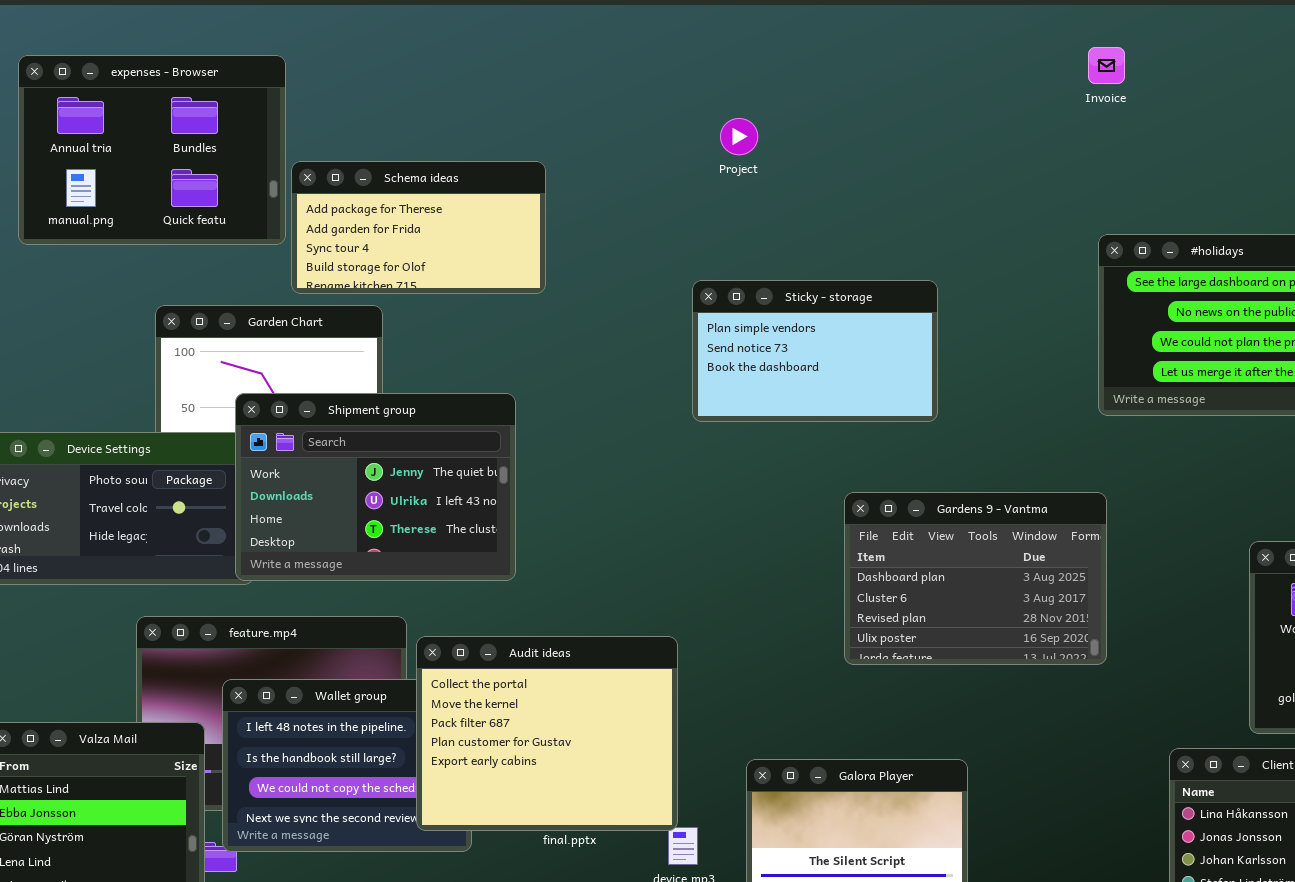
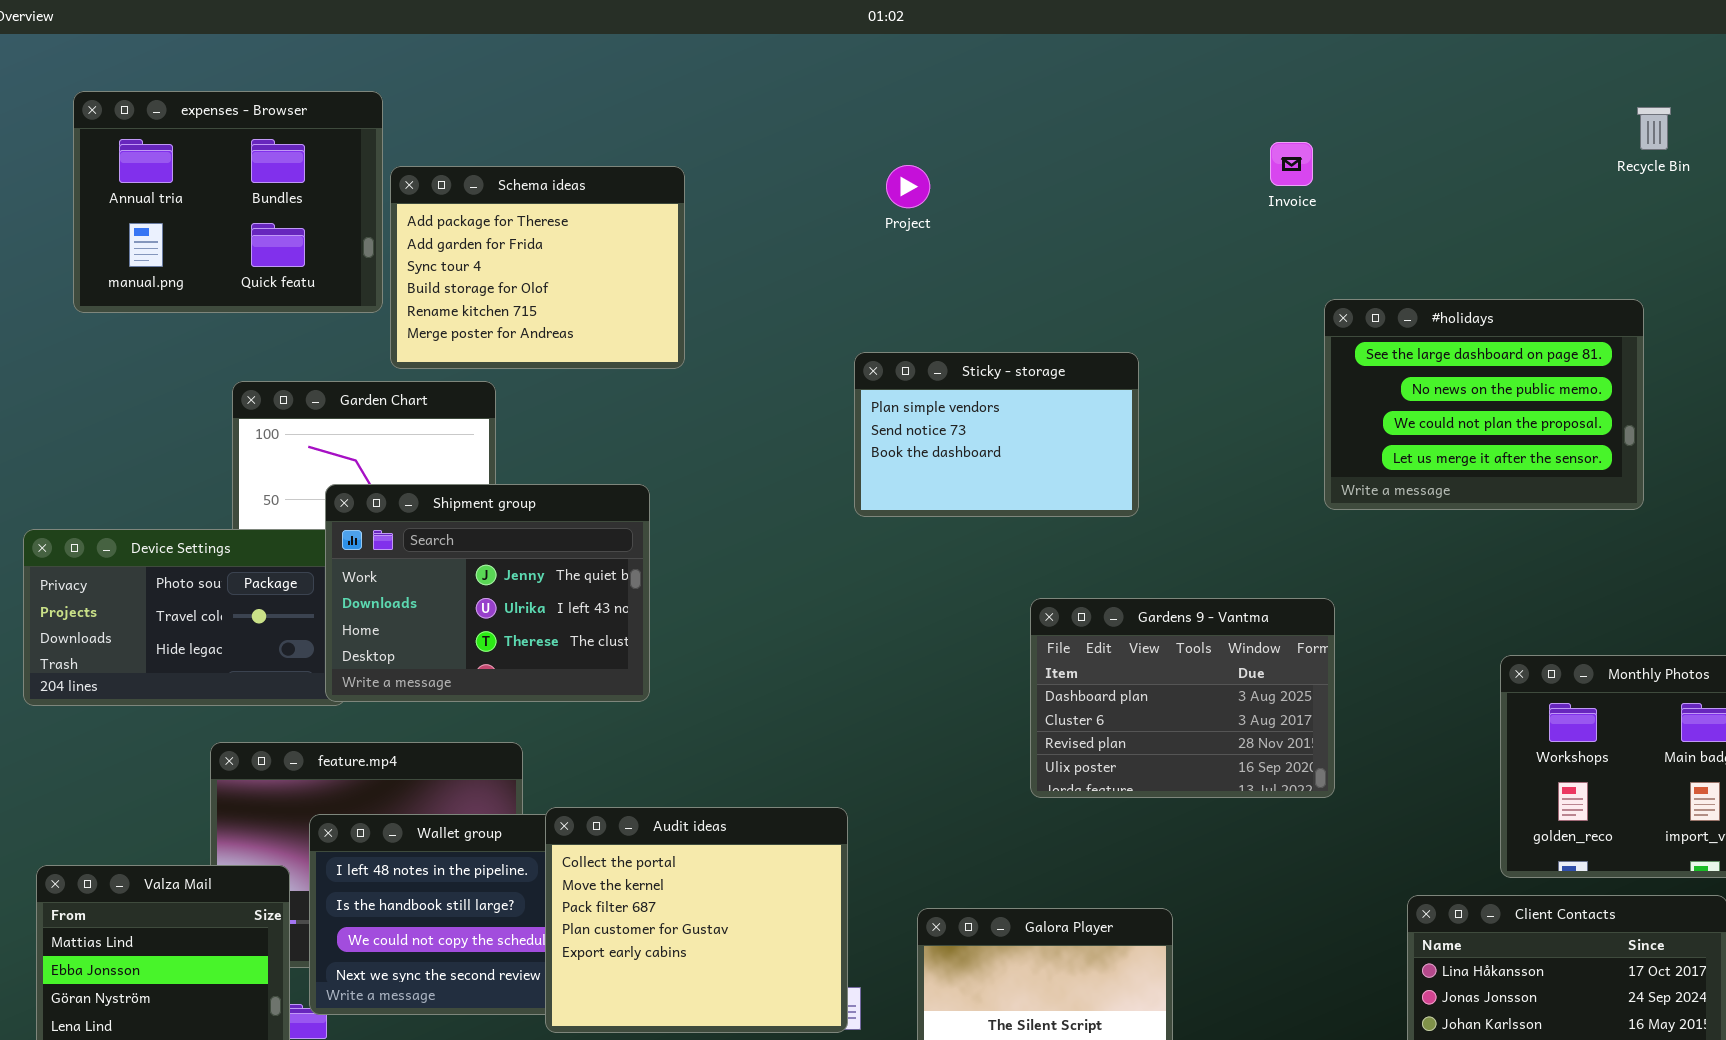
Invoice: [1088,47,1125,84] -> [1270,142,1313,186], moved
Schema ideas: [291,161,546,294] -> [390,166,685,369], resized
Audit ideas: [416,636,678,831] -> [545,807,848,1033], moved

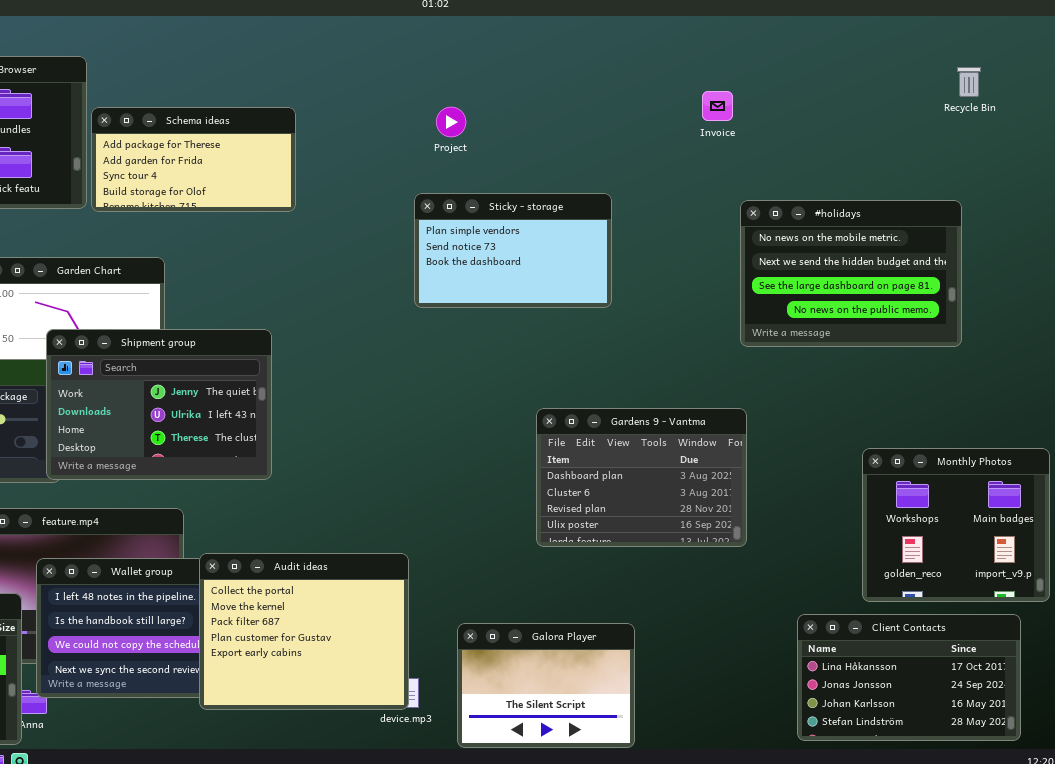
Schema ideas: [390,166,685,369] -> [91,107,296,212], resized
#holidays: [1324,299,1644,510] -> [740,200,962,347], scrolled up 2 rows
Sticky - storage: [854,352,1139,517] -> [414,193,612,308], moved

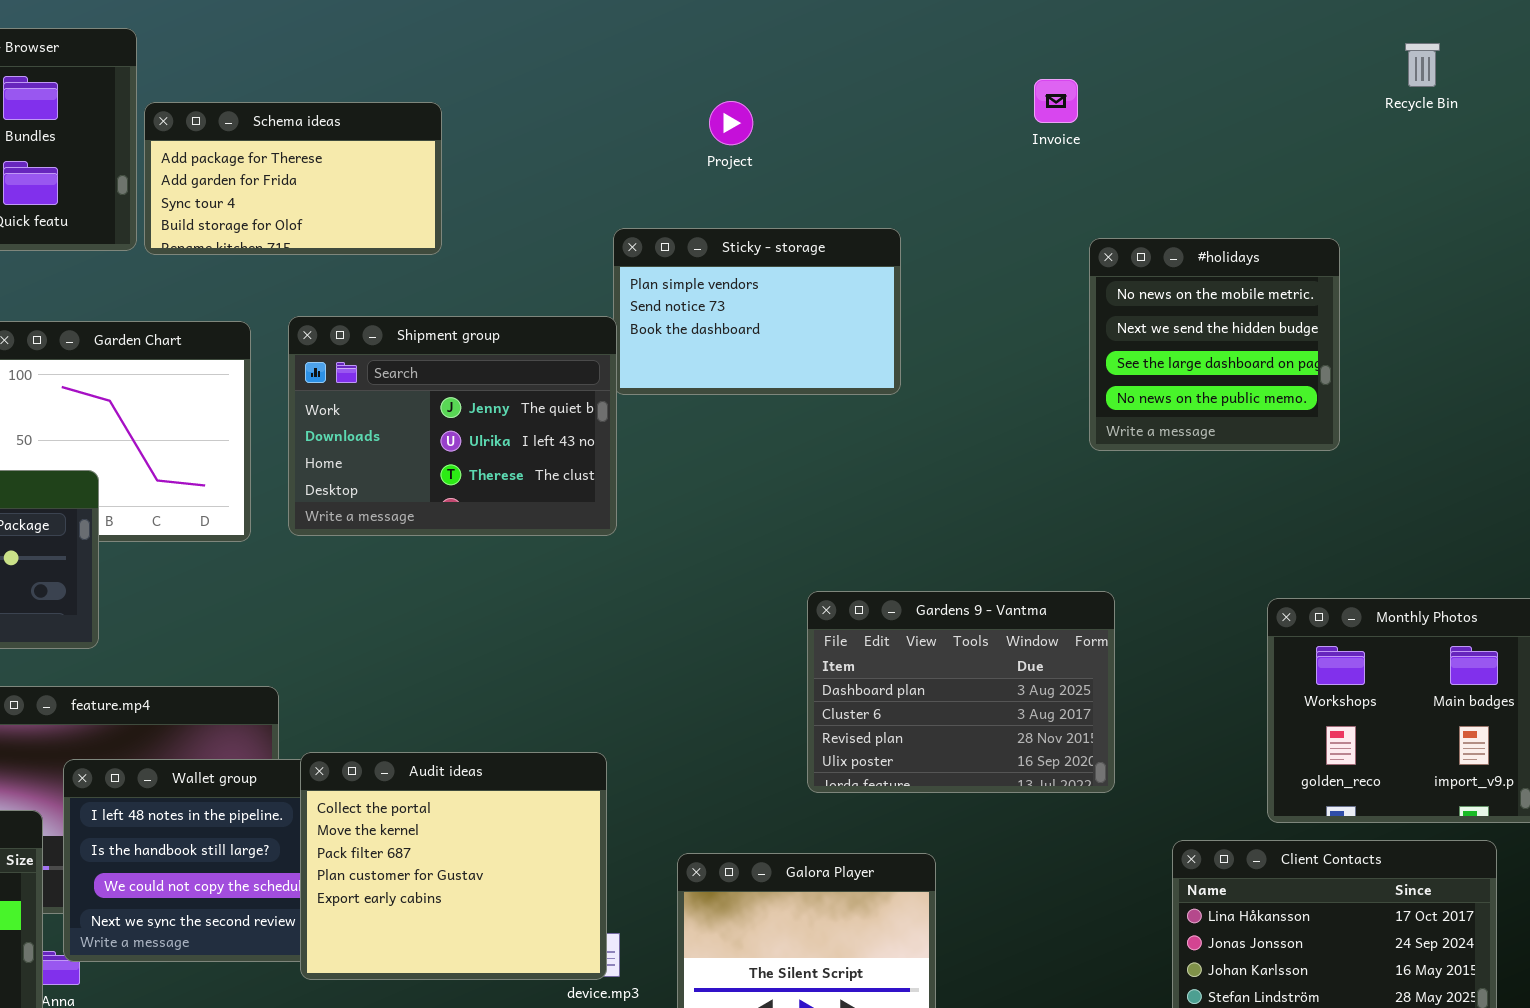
Project: [436,107,466,137] -> [709,101,753,145], moved
#holidays: [740,200,962,347] -> [1089,238,1340,451], resized
Shipment group: [46,329,272,480] -> [288,316,617,536], moved
Gardens 9 - Vantma: [536,408,747,547] -> [807,591,1115,793], moved

